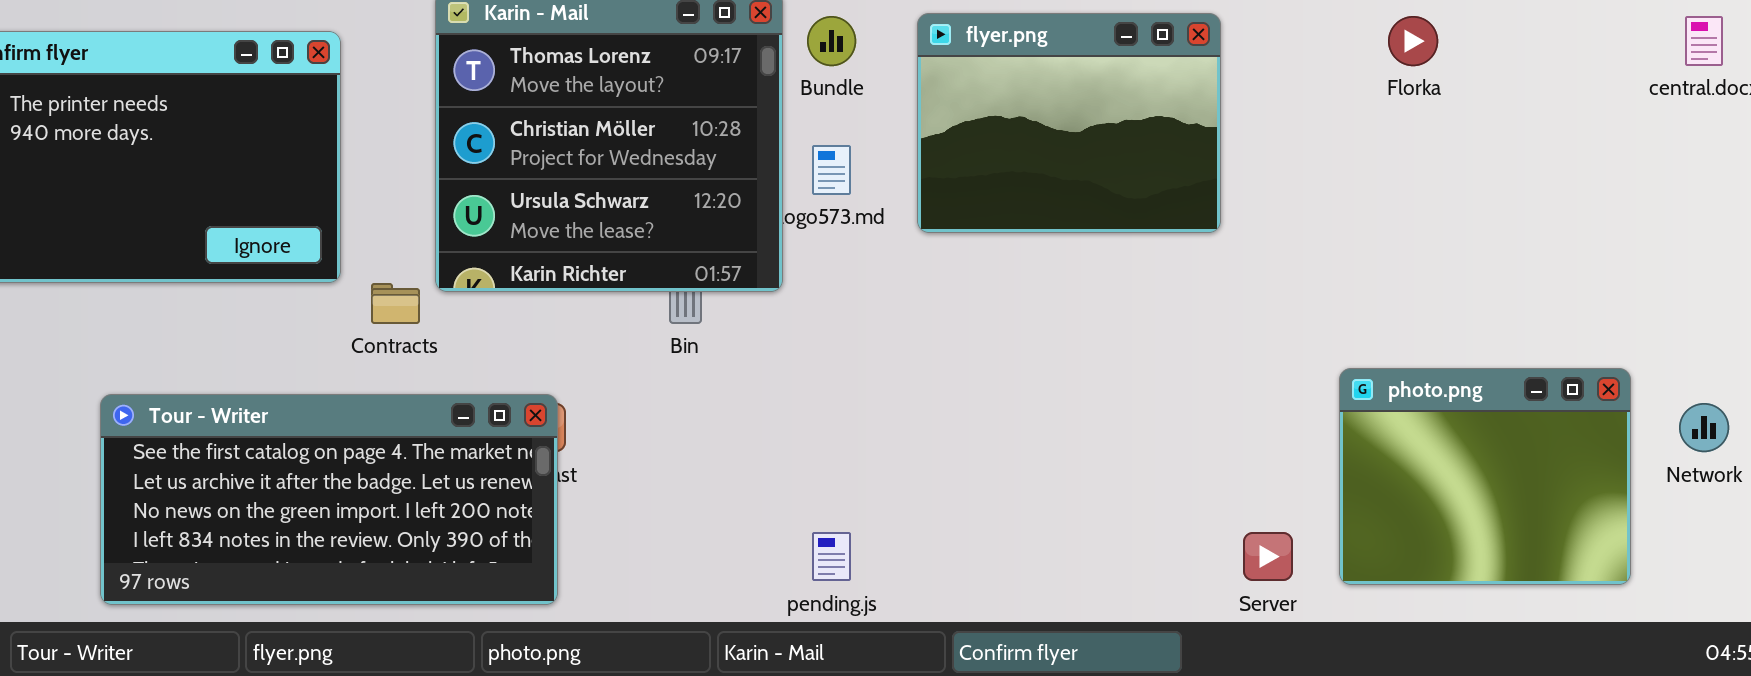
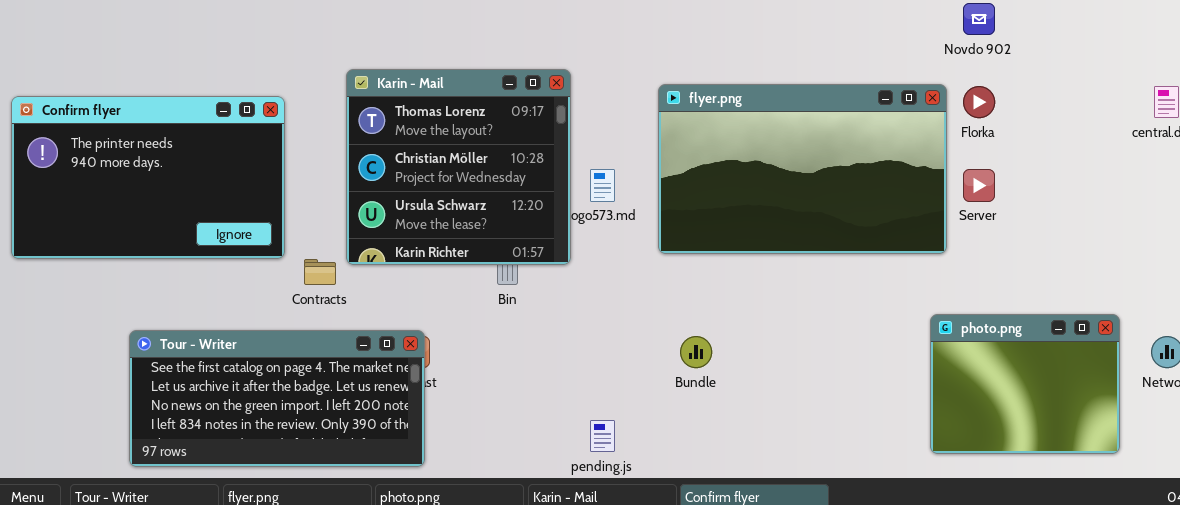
flyer.png: [917,13,1221,233] -> [658,84,947,254], resized
Bundle: [807,16,856,66] -> [680,336,712,368], moved
Server: [1243,532,1293,581] -> [963,169,995,202], moved

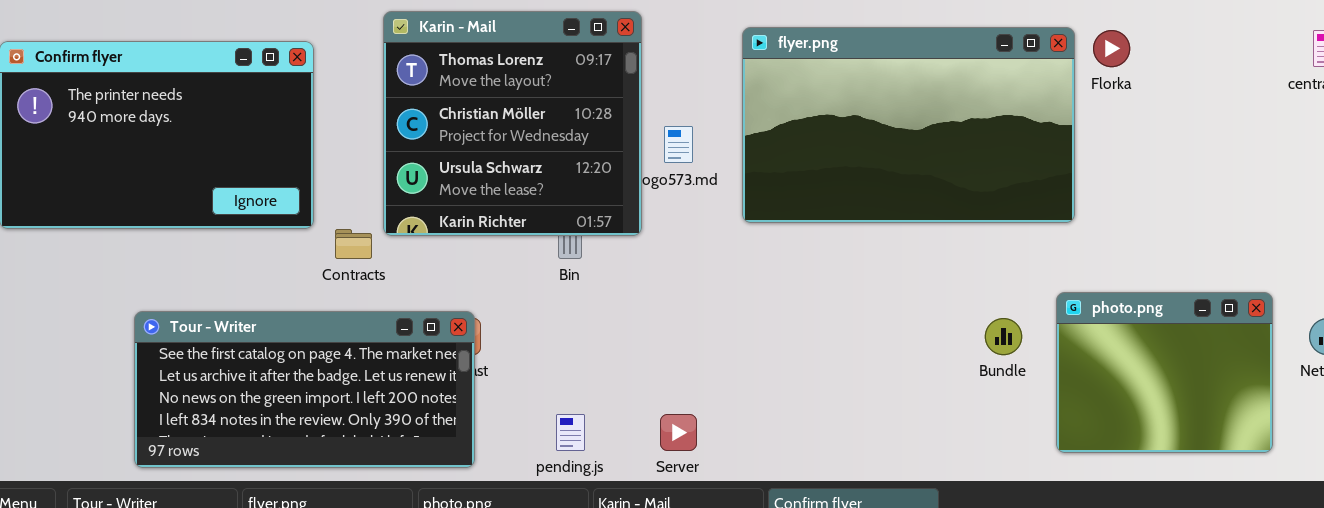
Server: [963,169,995,202] -> [660,414,697,451], moved
Bundle: [680,336,712,368] -> [985,318,1022,355], moved
pending.js: [590,420,615,452] -> [556,414,585,451], moved

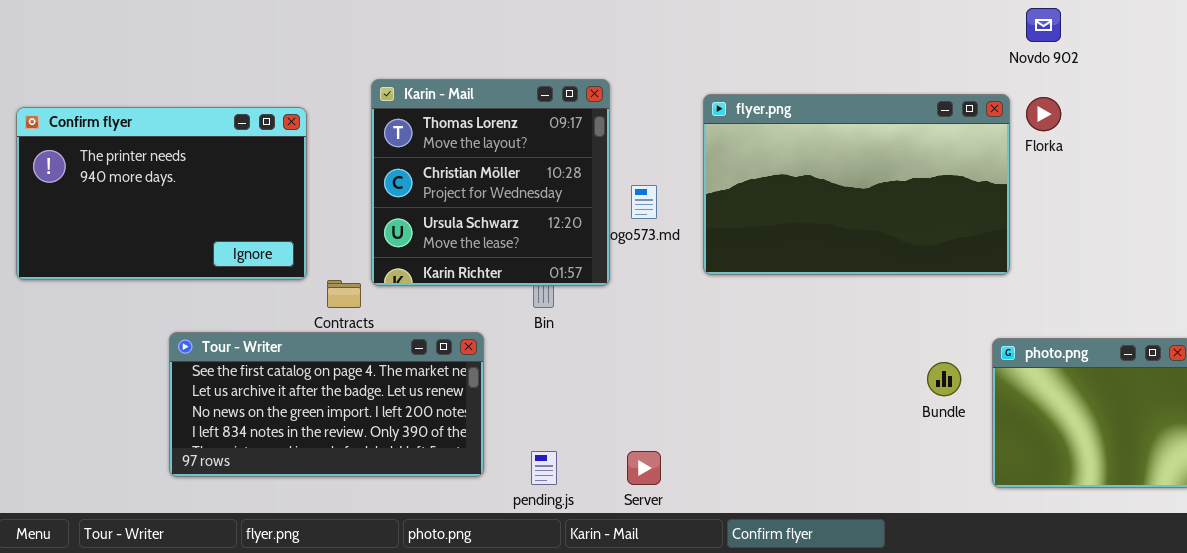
Tour - Writer: [134,311,475,468] -> [169,332,484,477], moved

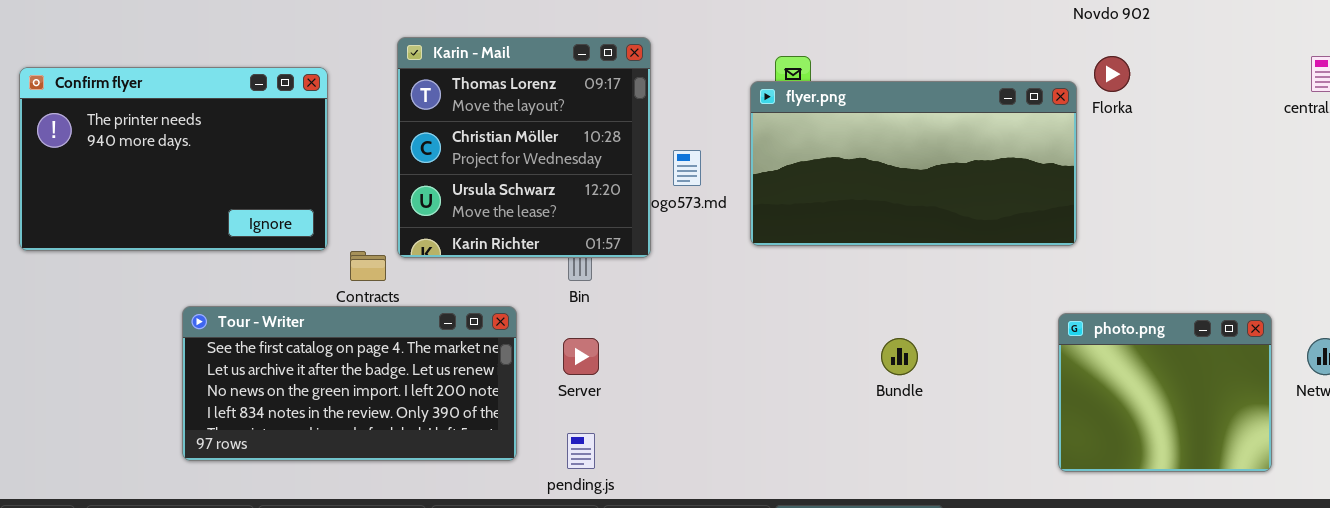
flyer.png: [703,94,1010,275] -> [750,81,1077,246], resized
Bundle: [927,362,961,396] -> [881,338,918,375], moved
Server: [627,451,661,485] -> [563,338,599,375], moved

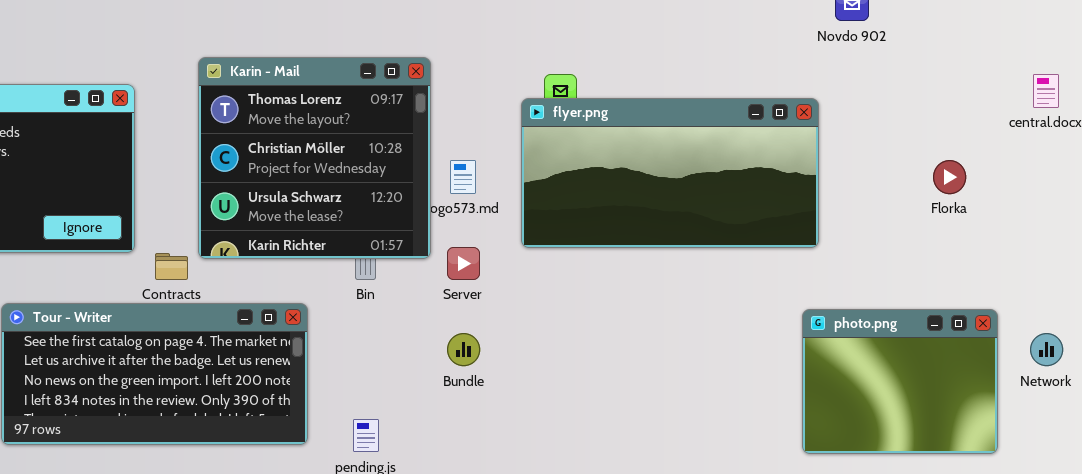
Florka: [1094,56,1130,92] -> [933,160,966,194], moved
Server: [563,338,599,375] -> [447,247,480,280], moved
Bundle: [881,338,918,375] -> [447,333,480,366], moved

